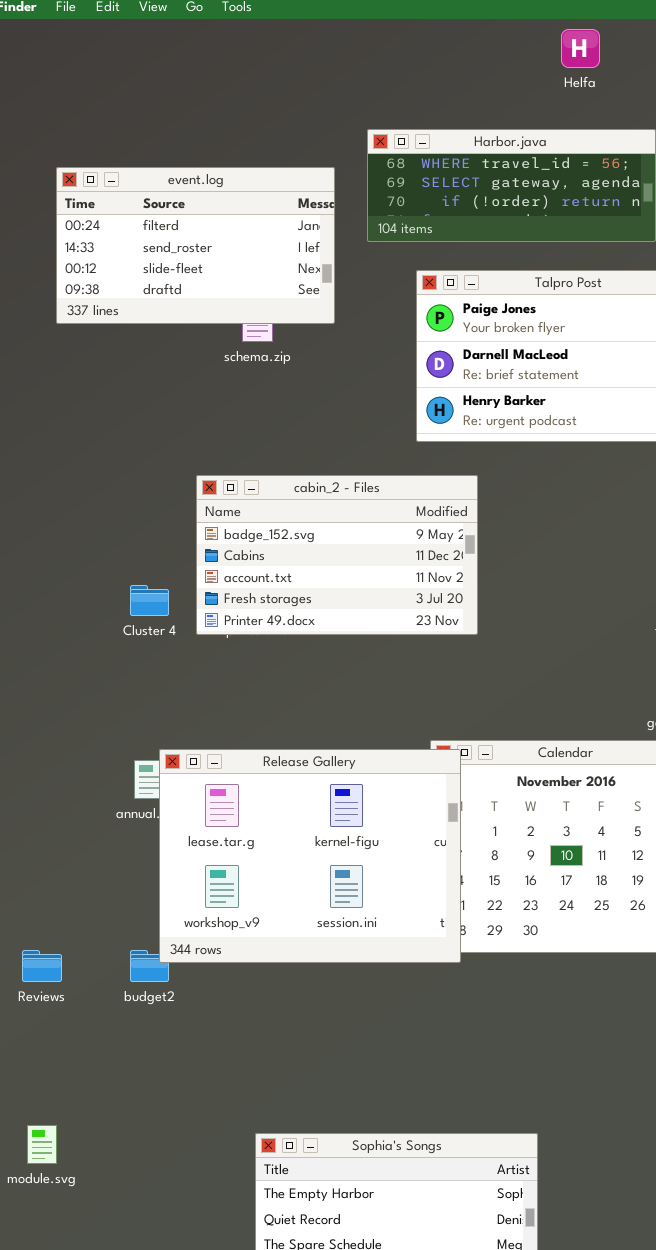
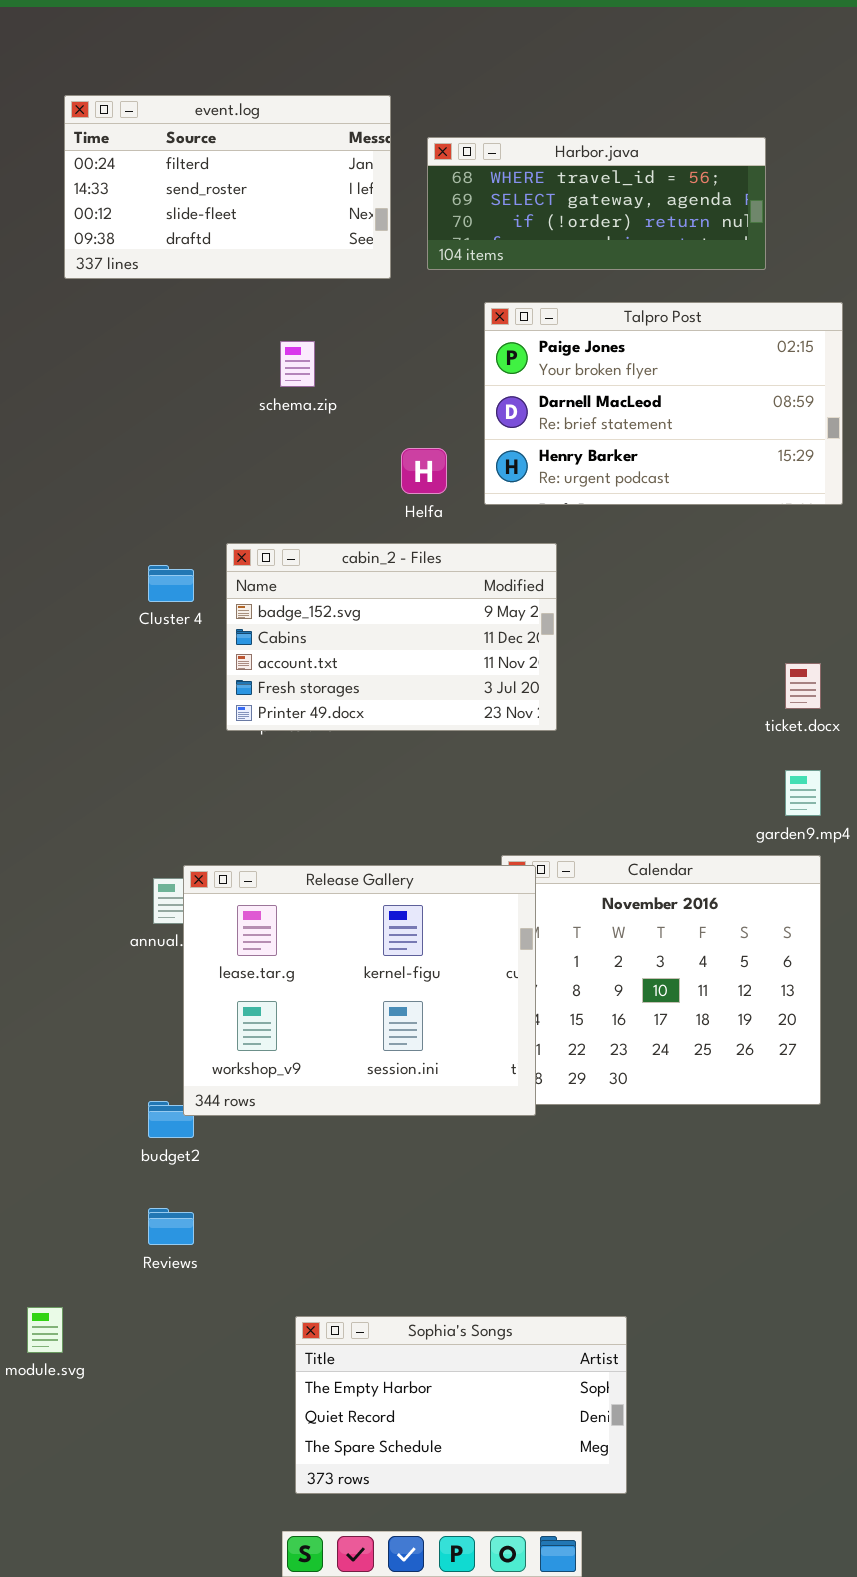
Helfa: [561,29,600,68] -> [401,448,447,494], moved
event.log: [56,167,335,324] -> [64,95,391,279], moved
Cluster 4: [130,585,169,616] -> [148,565,194,602], moved
Reviews: [22,950,62,982] -> [148,1208,194,1245], moved

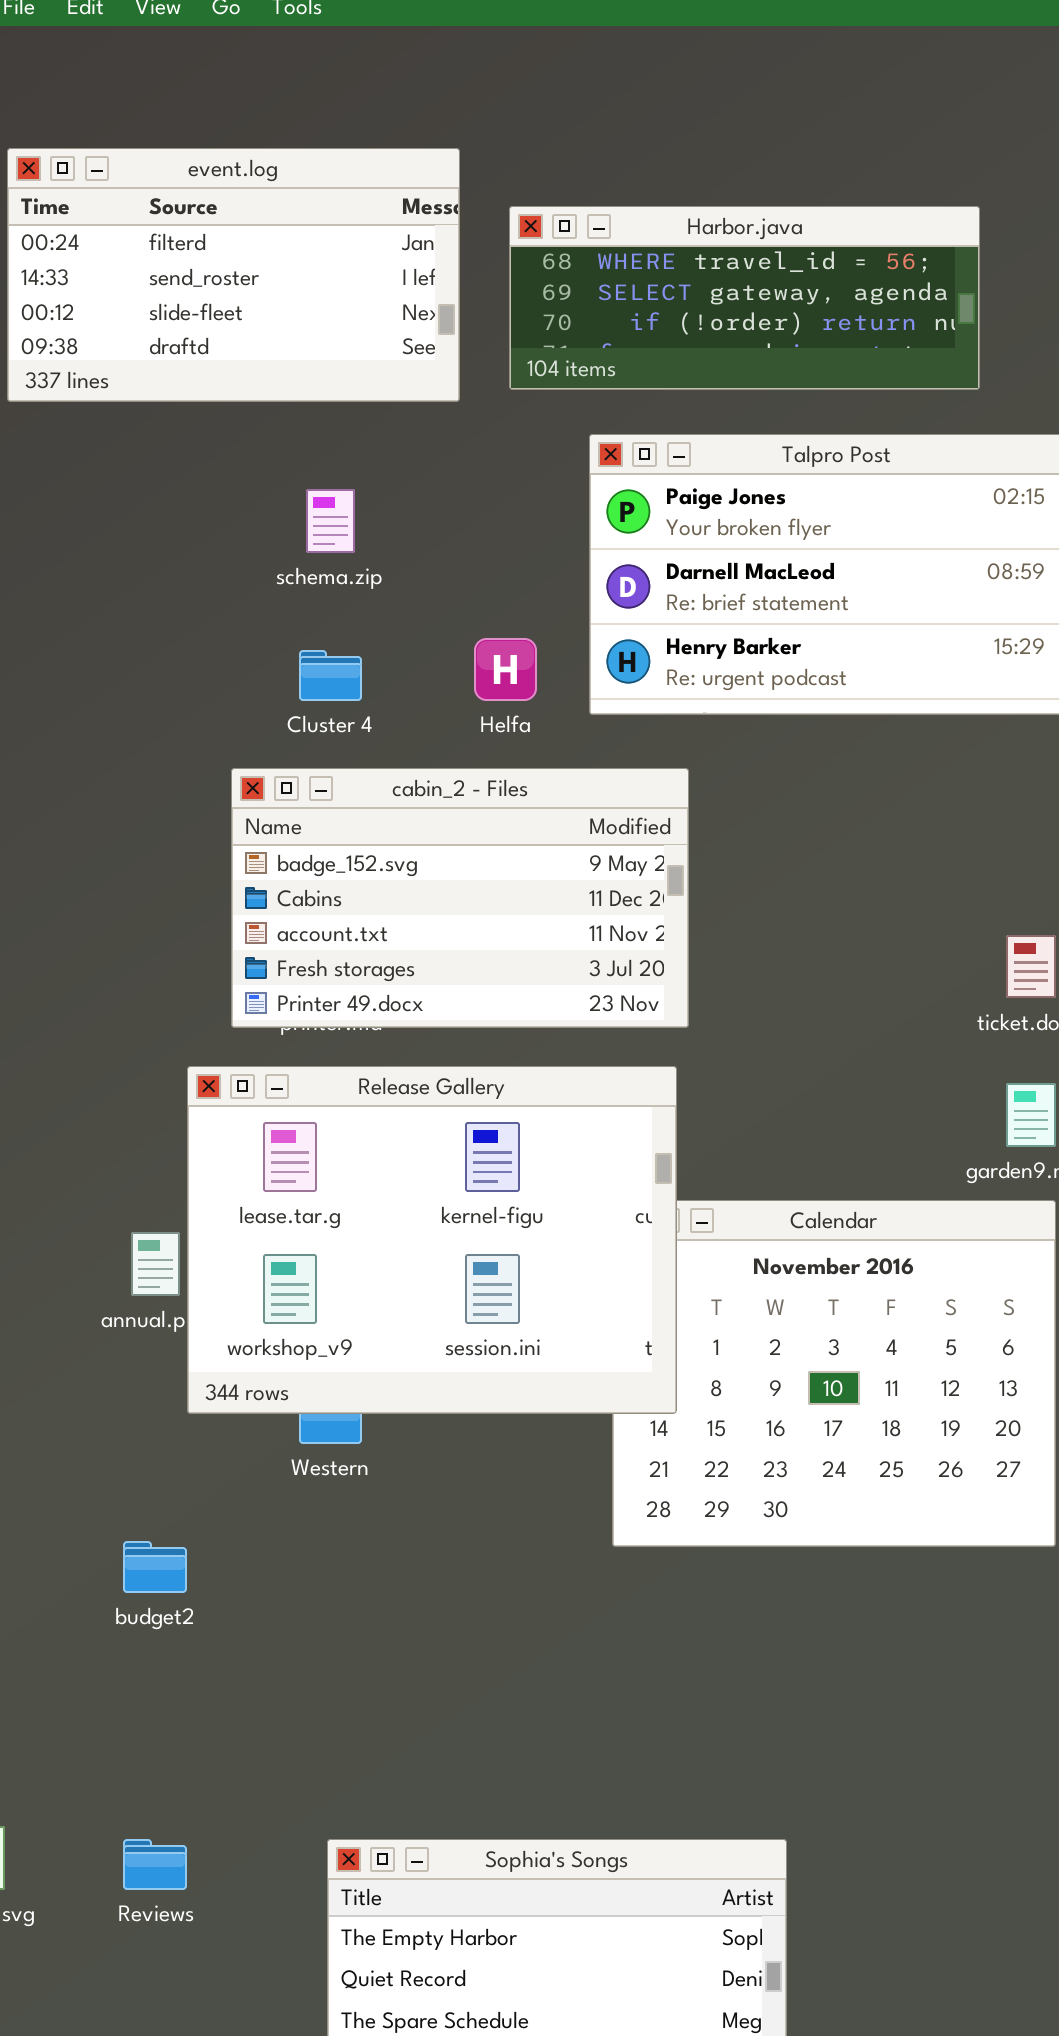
Cluster 4: [148,565,194,602] -> [299,650,362,701], moved
Release Gallery: [183,865,536,1116] -> [187,1066,677,1414], moved
Reviews: [148,1208,194,1245] -> [123,1839,187,1890], moved

